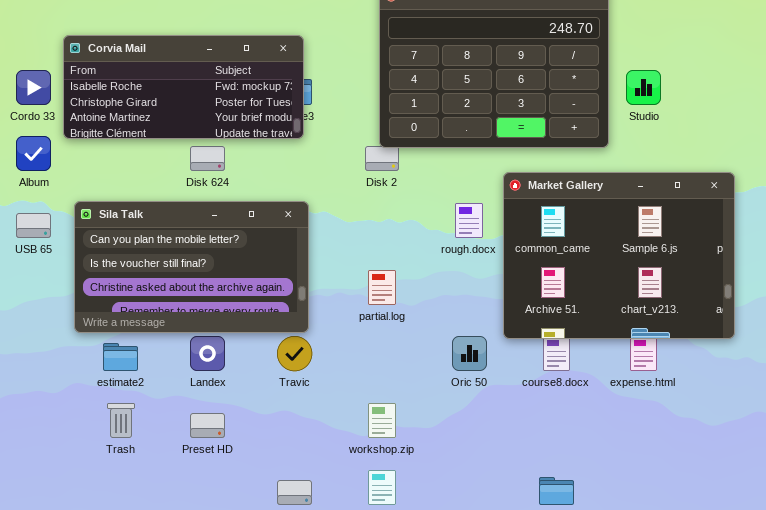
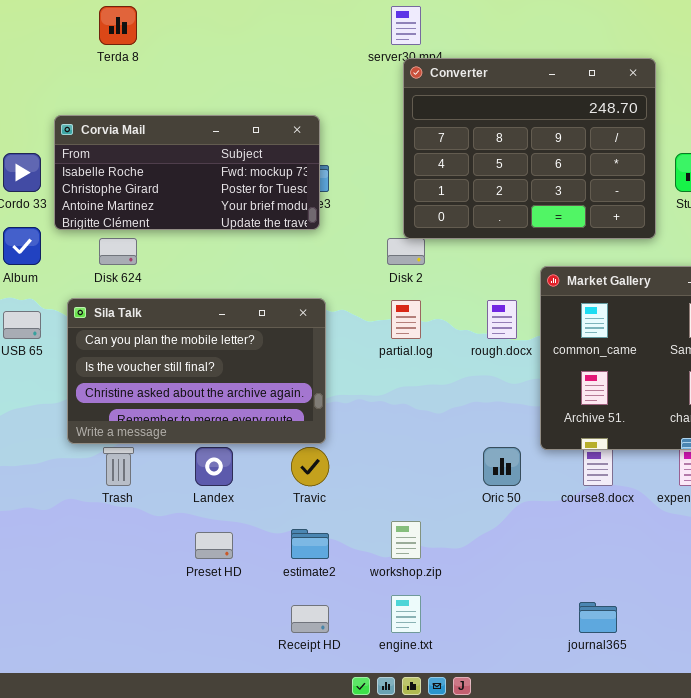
Disk 624: [190,146,225,171] -> [99,238,137,265], moved
partial.log: [368,270,396,305] -> [391,300,421,339], moved
estimate2: [103,343,138,371] -> [291,529,329,559], moved
Trash: [107,403,135,438] -> [103,447,134,486], moved

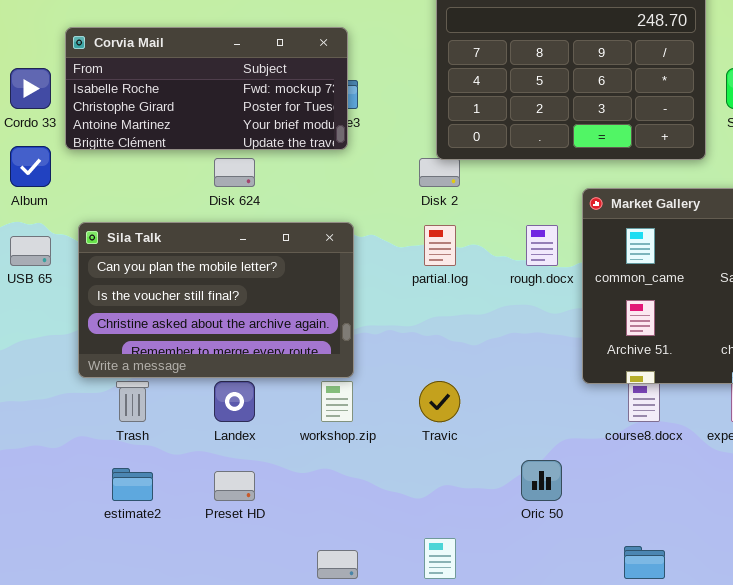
Disk 624: [99,238,137,265] -> [214,158,255,187], moved
Travic: [291,447,329,486] -> [419,381,460,422], moved
Oric 50: [483,447,521,486] -> [521,460,562,501], moved
workshop.zip: [391,521,421,559] -> [321,381,353,422], moved
estimate2: [291,529,329,559] -> [112,468,153,501], moved

